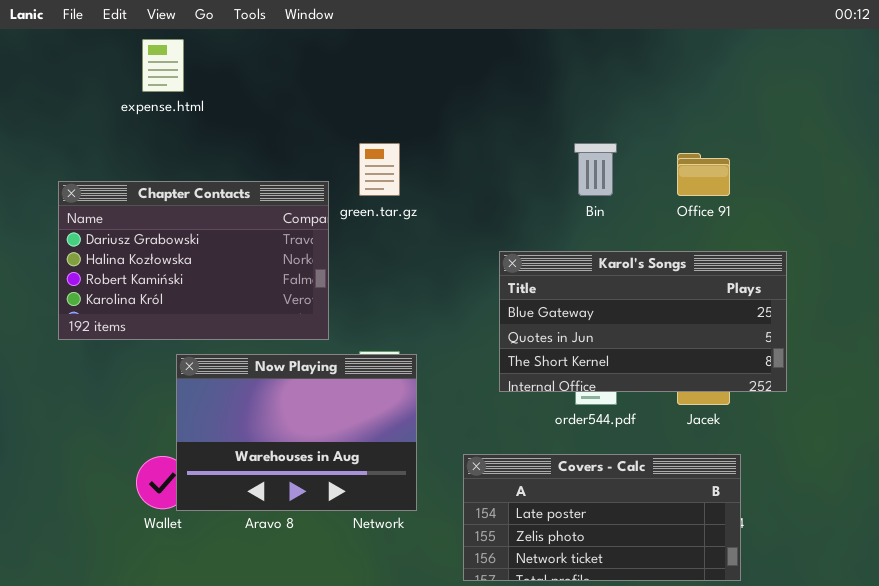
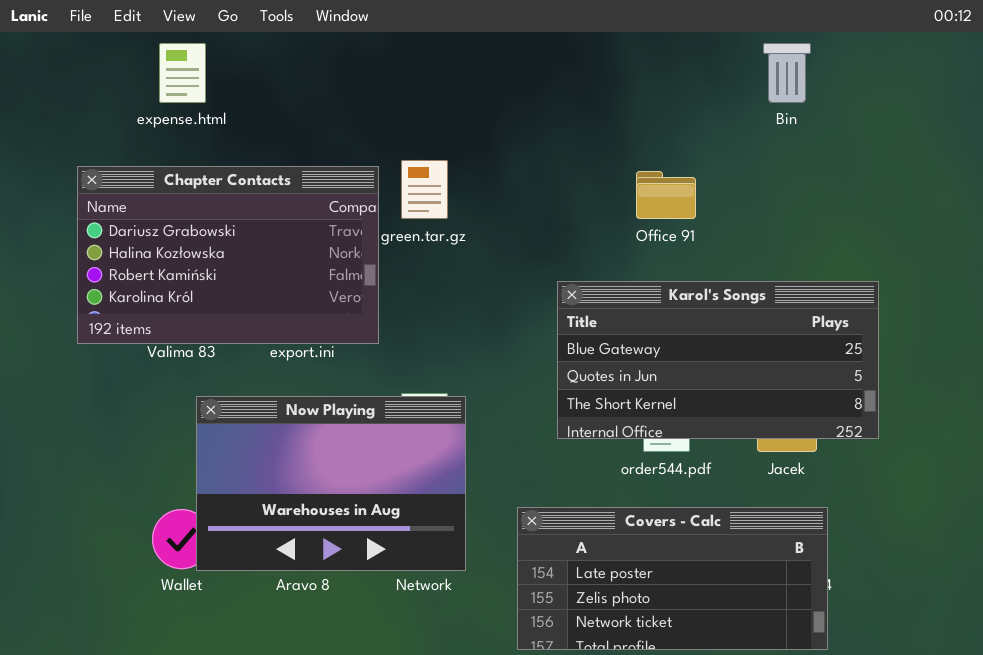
Bin: [574,143,617,196] -> [763,43,811,103], moved
Office 91: [677,153,730,196] -> [636,171,696,219], moved
Chapter Contacts: [58,181,329,340] -> [77,166,379,344], moved

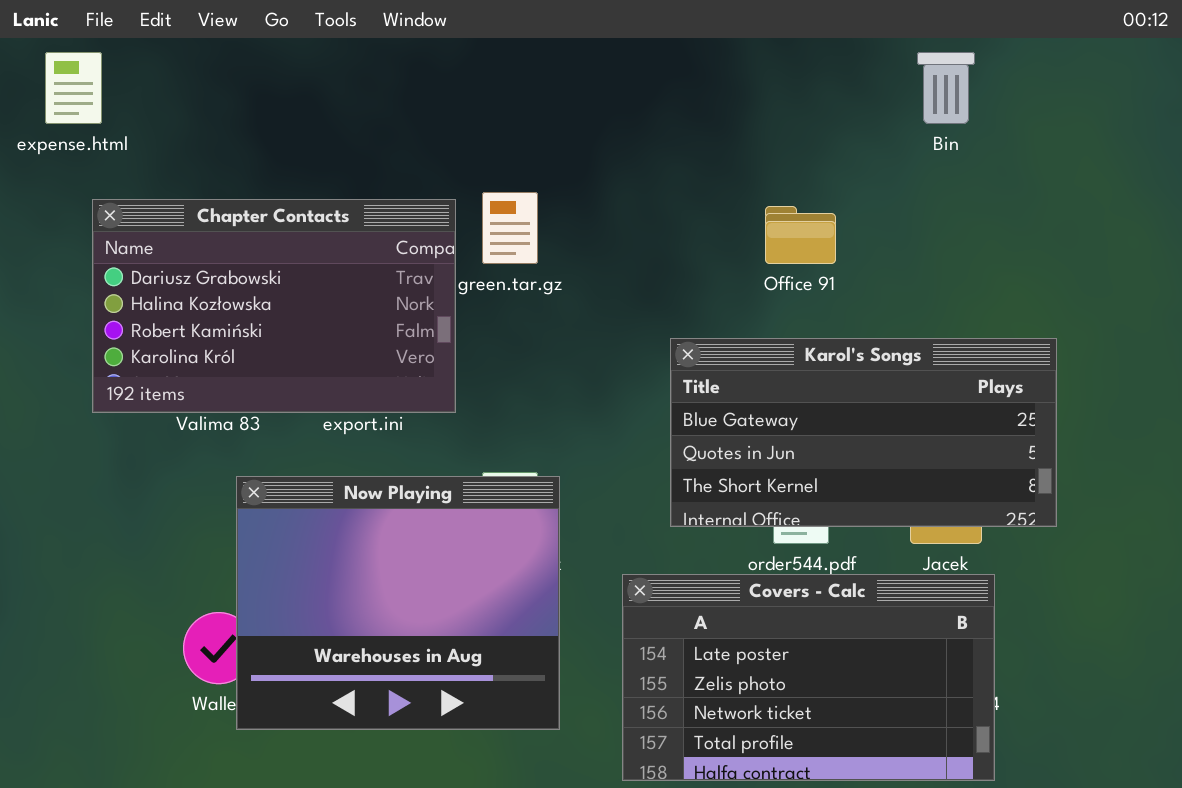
expense.html: [159,43,206,103] -> [45,52,102,124], moved
Now Playing: [196,396,466,571] -> [236,476,560,730], resized
Covers - Calc: [517,507,828,650] -> [622,574,995,781], resized

